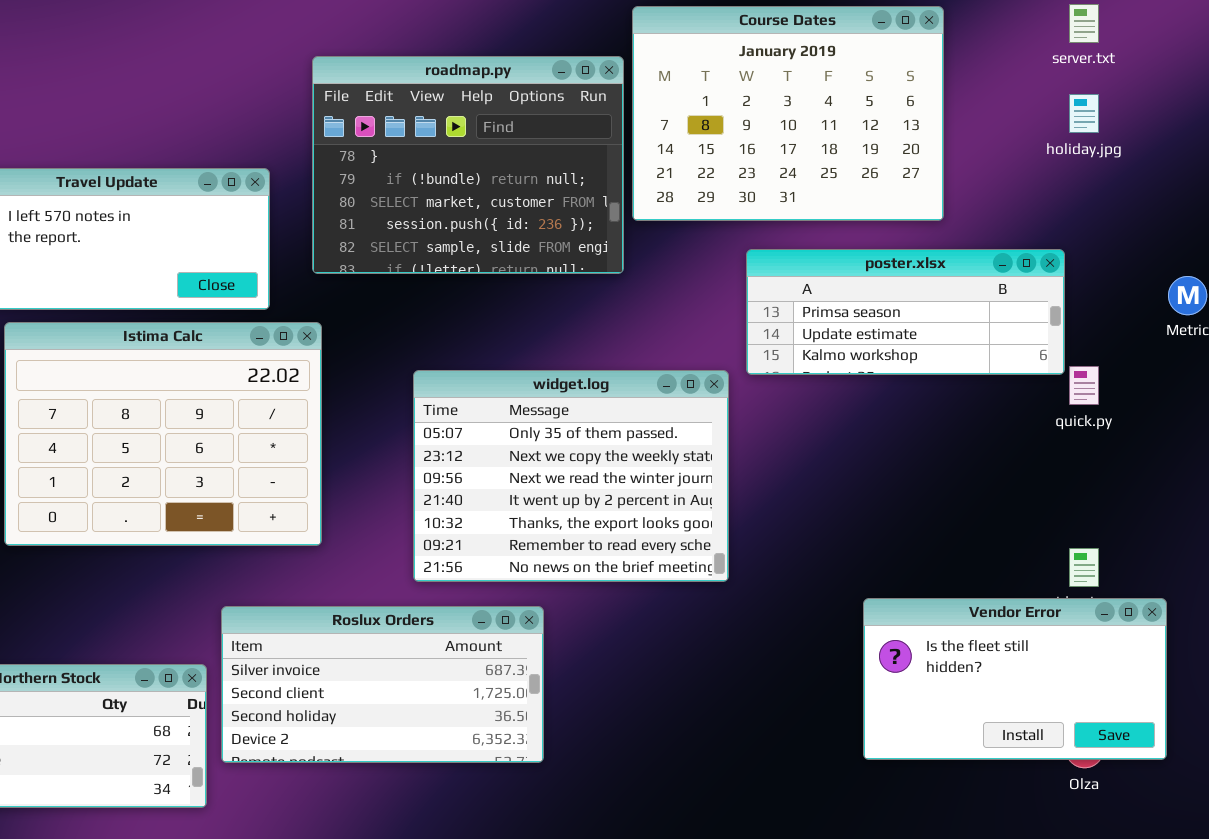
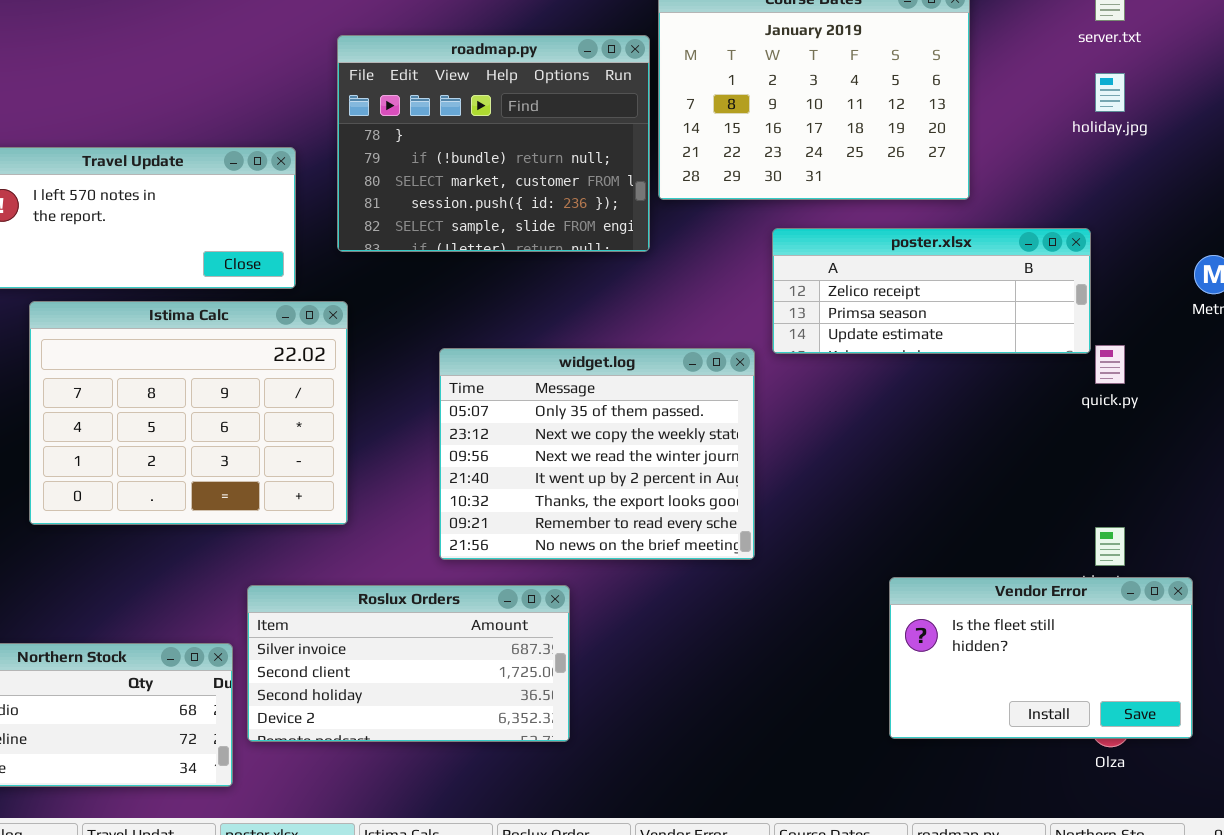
poster.xlsx: [746,249,1065,375] -> [772,228,1091,354], scrolled up 1 row

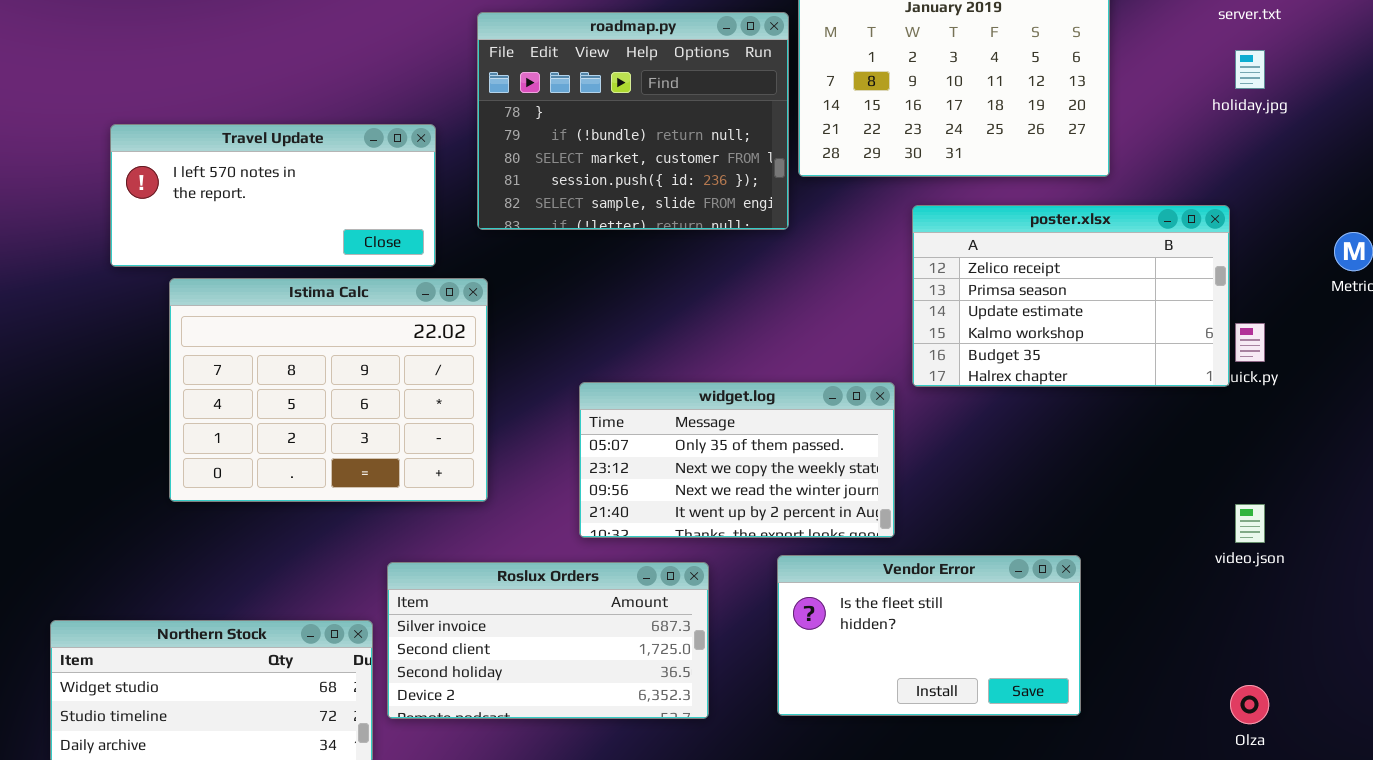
poster.xlsx: [772,228,1091,354] -> [912,205,1230,387], resized
widget.log: [439,348,755,560] -> [579,382,895,538], resized
Vendor Error: [889,577,1193,739] -> [777,555,1081,716], moved

